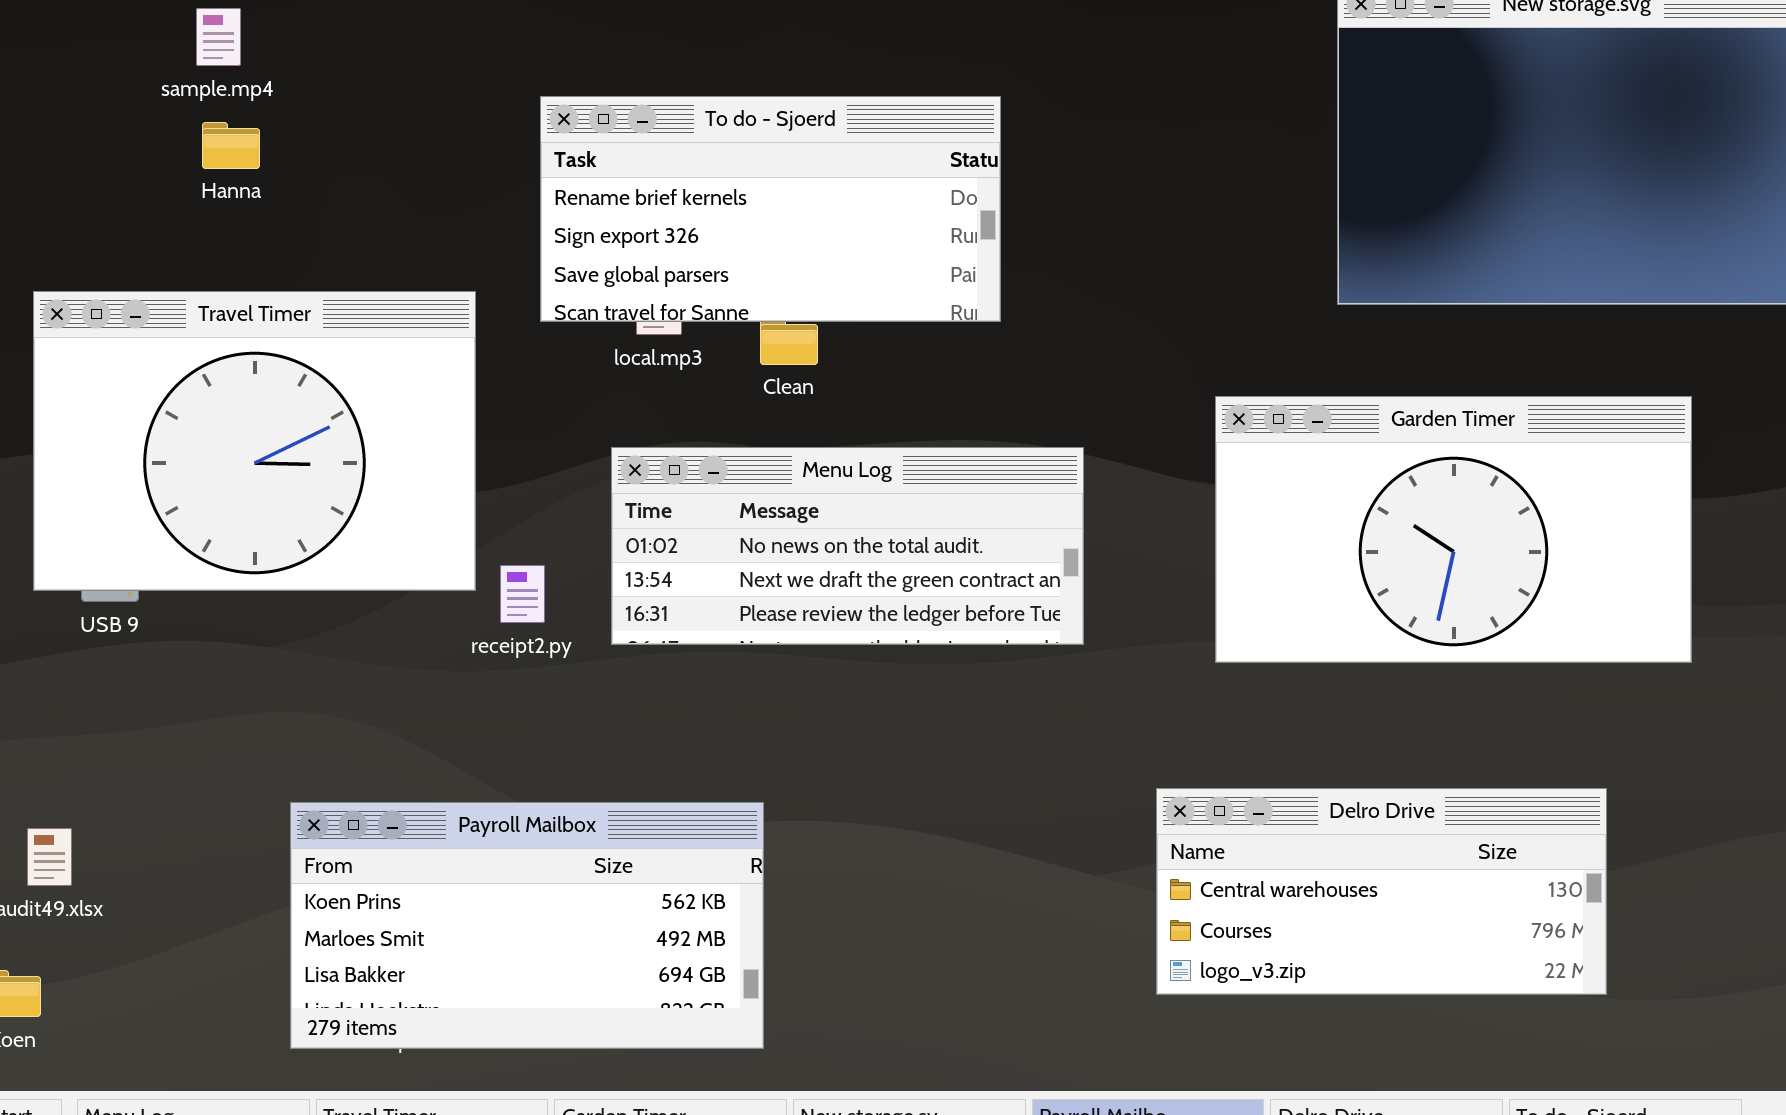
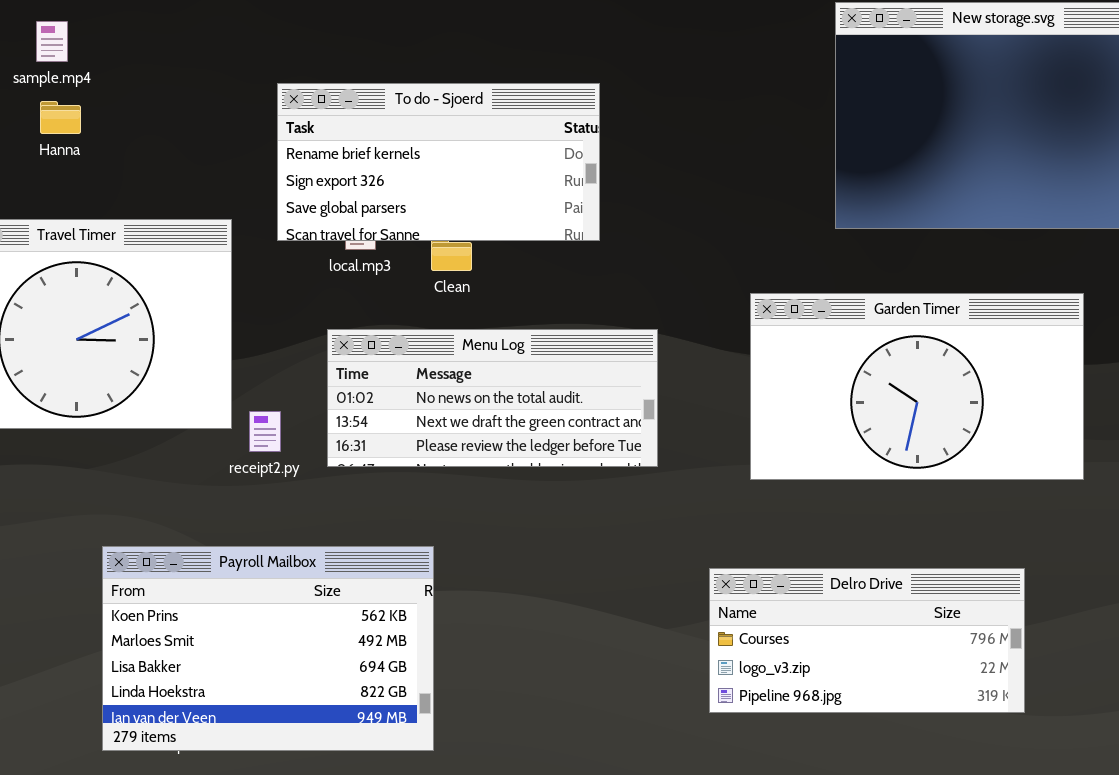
Delro Drive: [1156,788,1607,995] -> [709,568,1025,713], scrolled down 1 row
Payroll Mailbox: [290,802,764,1049] -> [102,546,434,751], resized

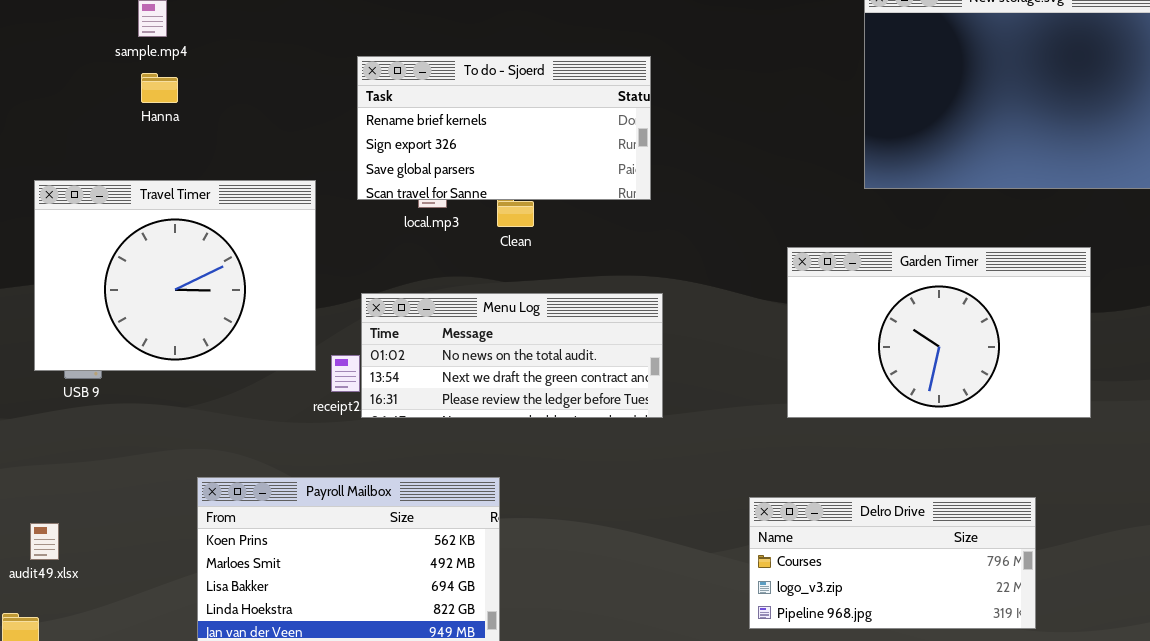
Menu Log: [327,329,658,467] -> [361,293,663,418], moved

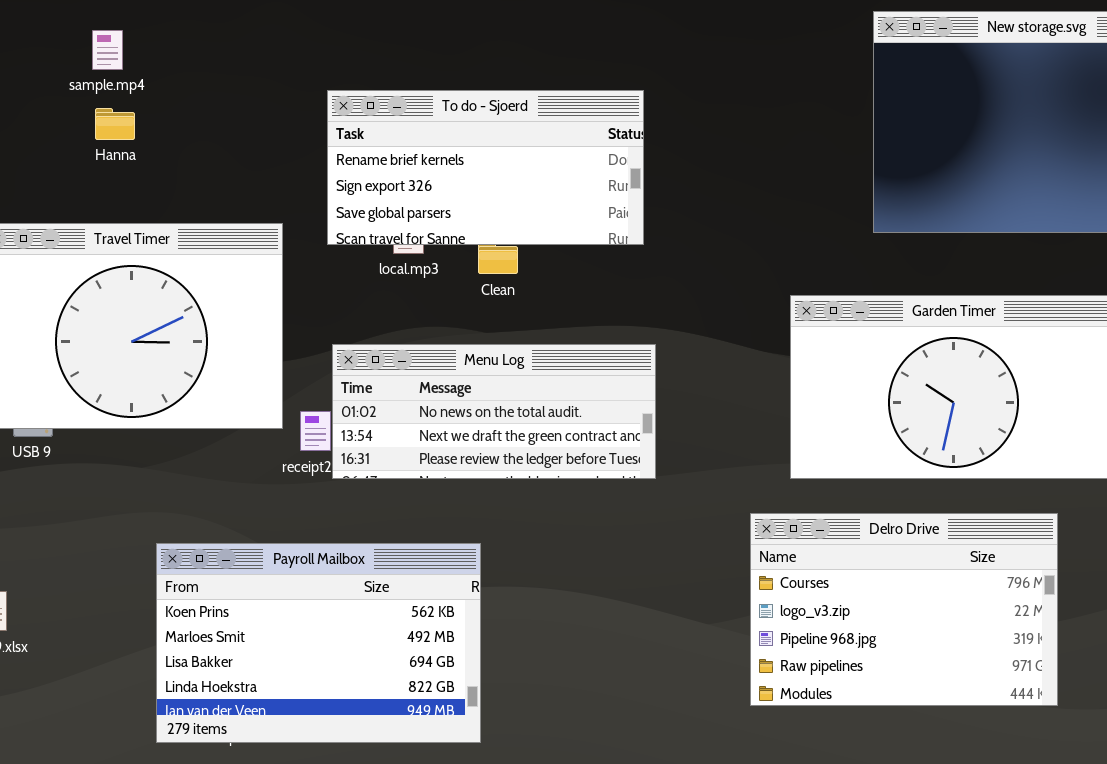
Delro Drive: [749,497,1036,629] -> [750,513,1058,706], resized

